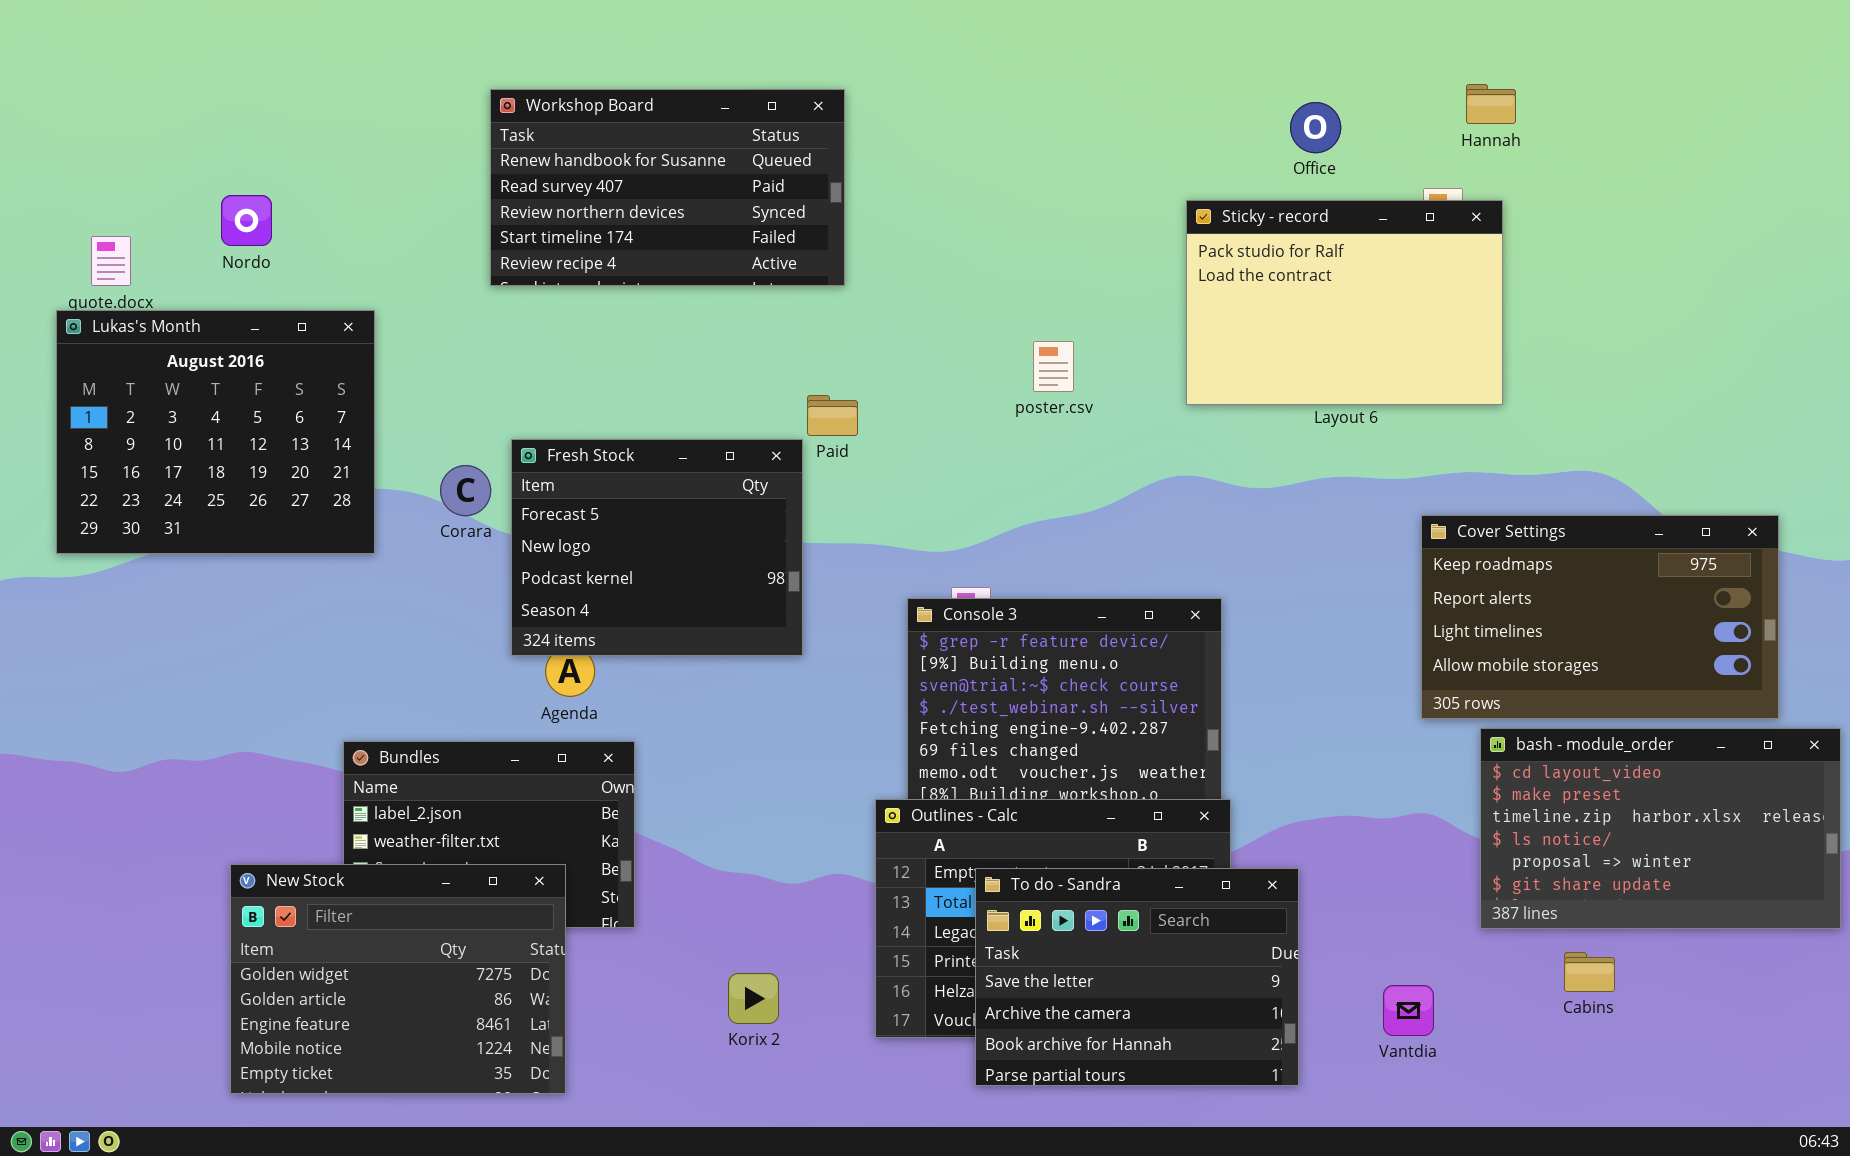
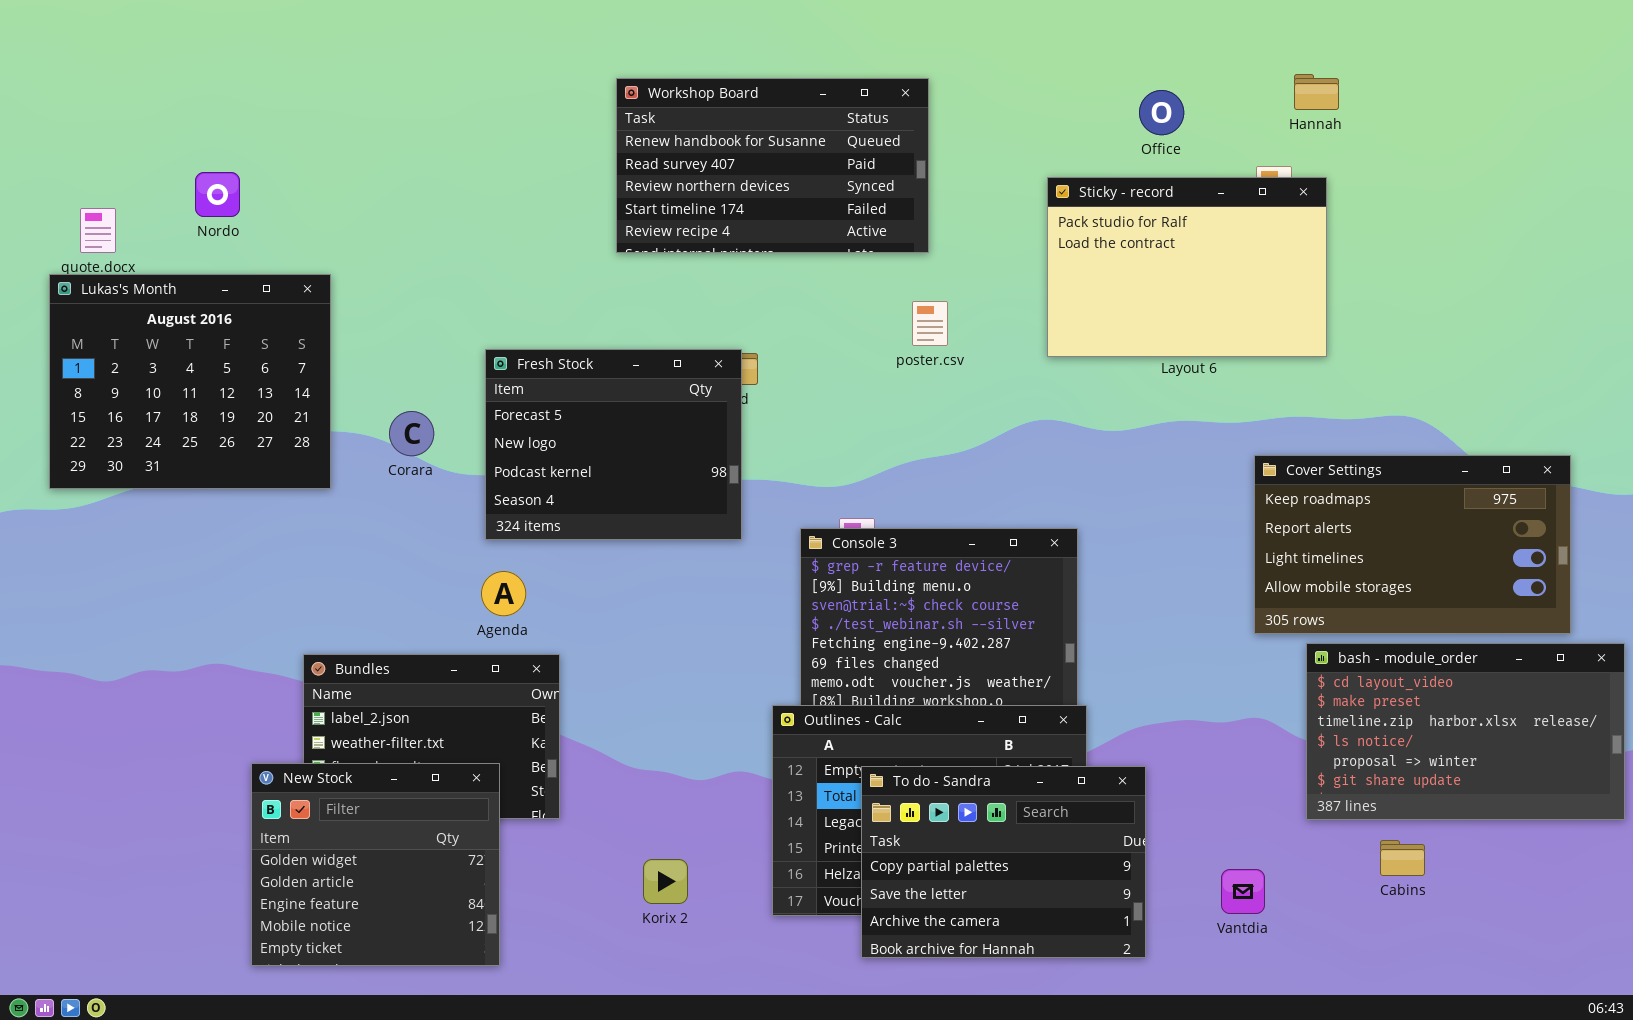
Workshop Board: [490,89,845,286] -> [616,78,929,253], moved
Fresh Stock: [511,439,803,656] -> [485,349,742,540], moved
New Stock: [230,864,566,1094] -> [251,763,500,966], resized
To do - Sandra: [975,868,1299,1086] -> [861,766,1146,958], scrolled up 1 row

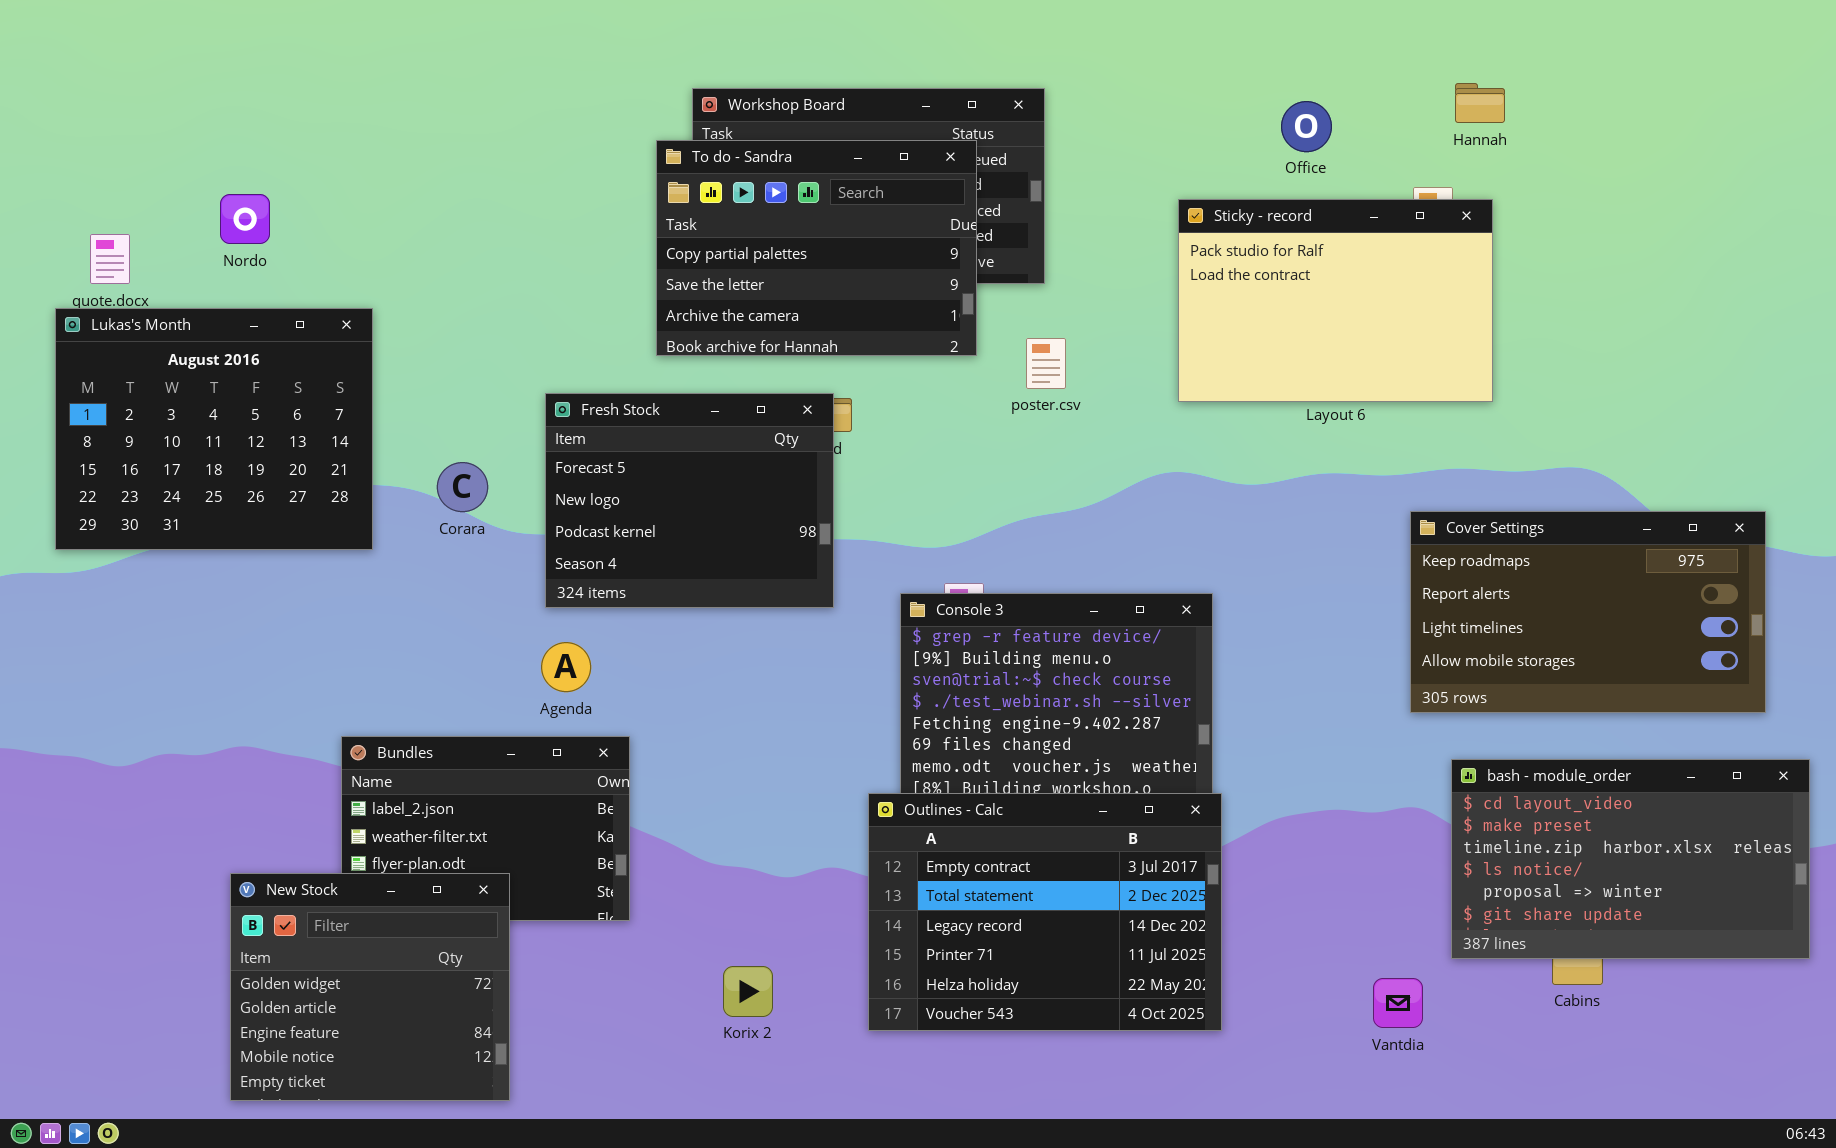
bash - module_order: [1306,643,1625,820] -> [1451,759,1810,959], moved
New Stock: [251,763,500,966] -> [230,873,510,1101], moved
To do - Sandra: [861,766,1146,958] -> [656,140,977,356], moved

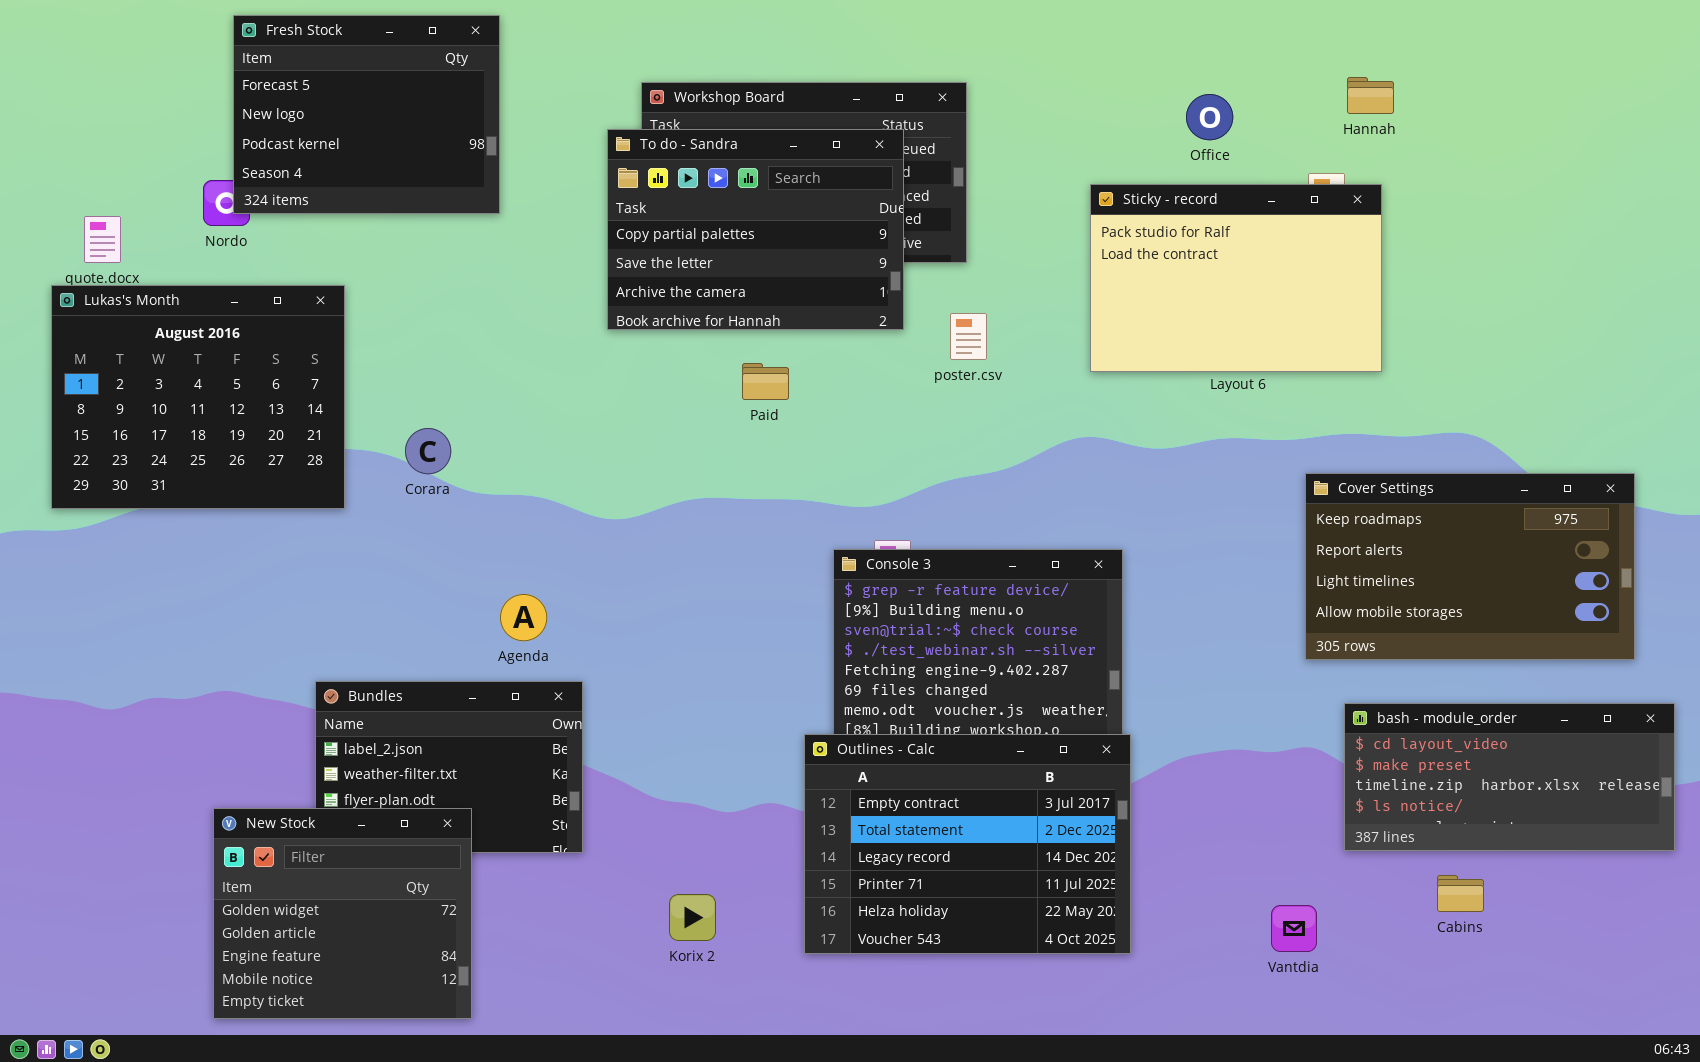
Fresh Stock: [545,393,834,608] -> [233,15,500,214], moved
bash - module_order: [1451,759,1810,959] -> [1344,703,1675,851], resized

